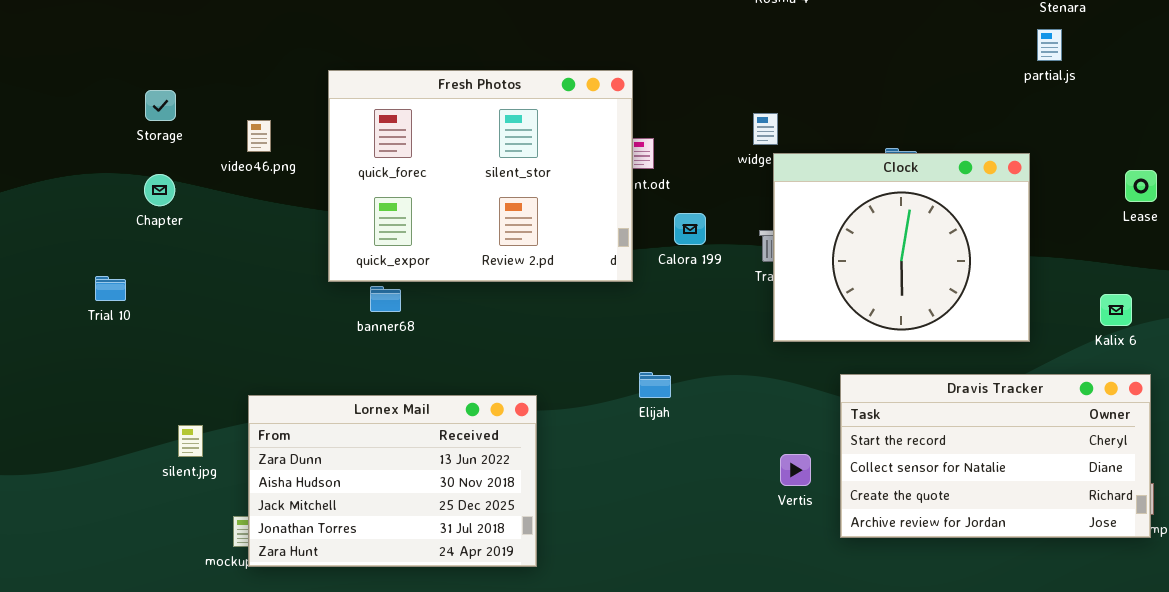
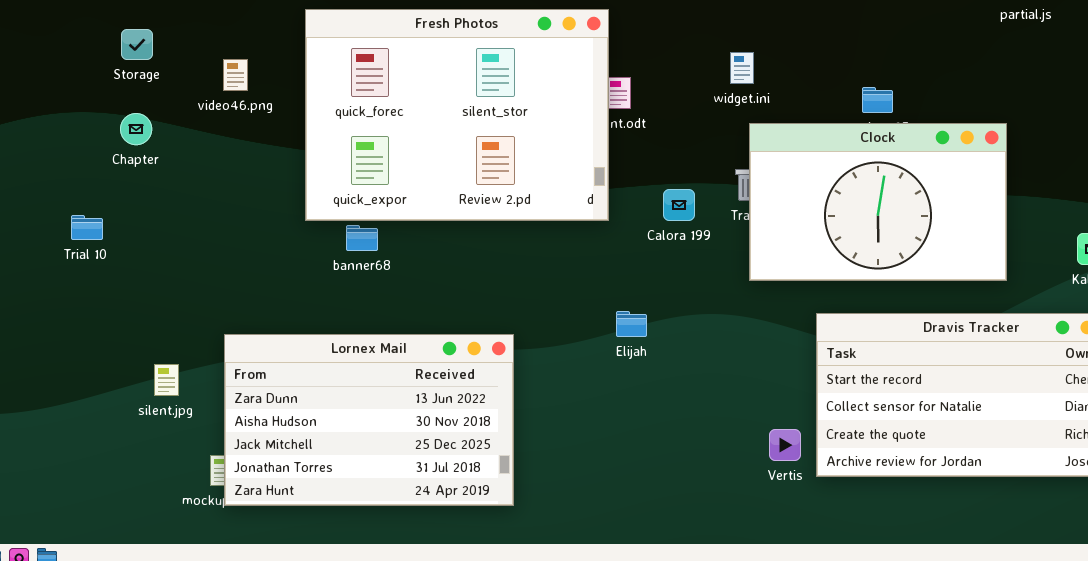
Clock: [773,153,1030,342] -> [749,123,1007,281], resized
Calora 199: [674,213,706,245] -> [663,189,695,221], moved
Vertis: [780,454,811,486] -> [769,429,801,461], moved

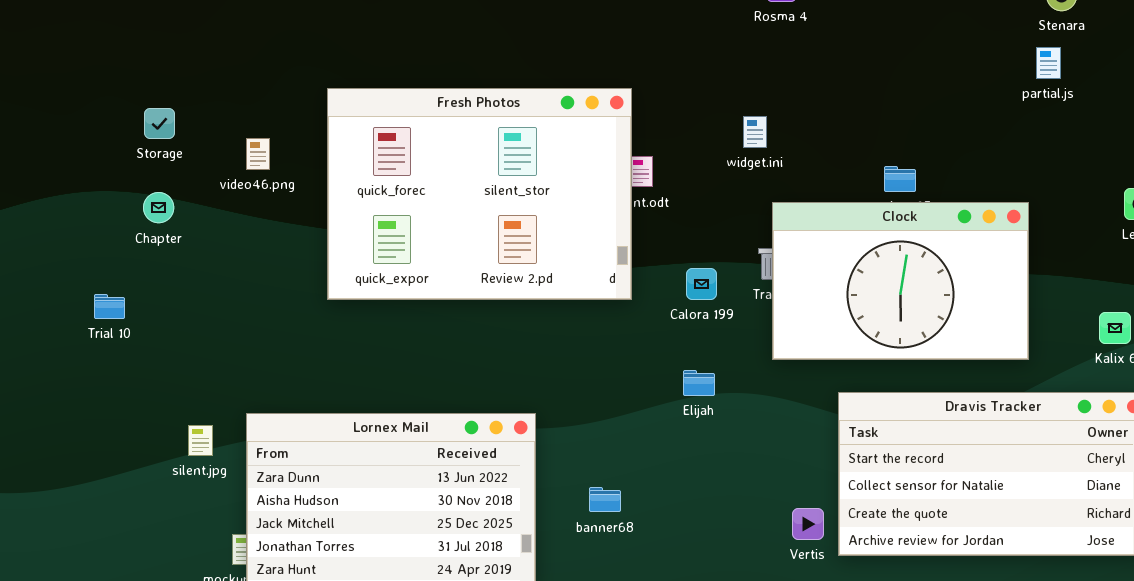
widget.ini: [730,52,754,84] -> [743,116,767,148], moved
banner68: [346,225,378,251] -> [589,487,621,512], moved
Elijah: [616,311,647,337] -> [683,370,715,396], moved
silent.jpg: [154,364,179,396] -> [188,425,213,456], moved

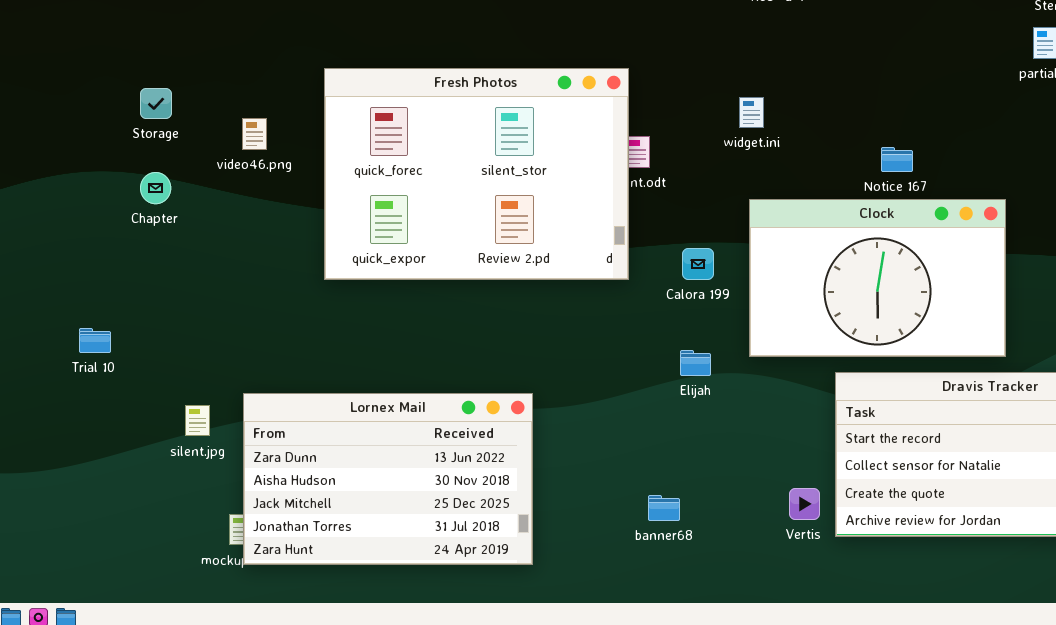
Clock: [772,202,1029,360] -> [749,199,1006,357], moved
Trial 10: [94,294,125,319] -> [79,328,111,353], moved
banner68: [589,487,621,512] -> [648,495,680,521], moved

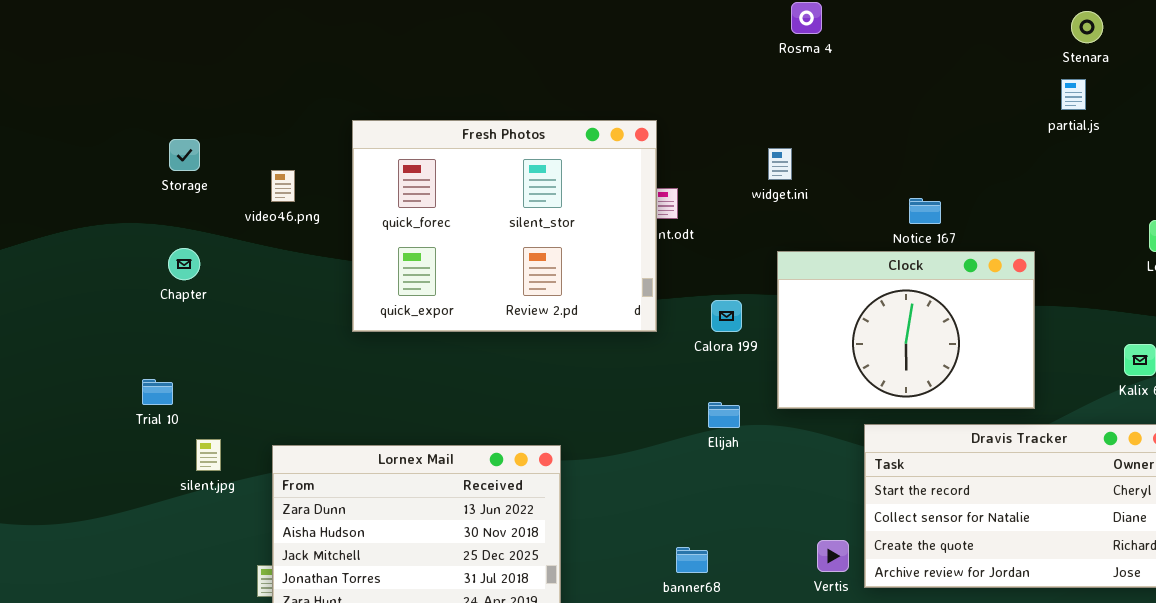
Chapter: [140,172,171,204] -> [168,248,200,280], moved
Trial 10: [79,328,111,353] -> [142,379,173,405], moved
silent.jpg: [185,405,210,436] -> [196,439,221,471], moved

